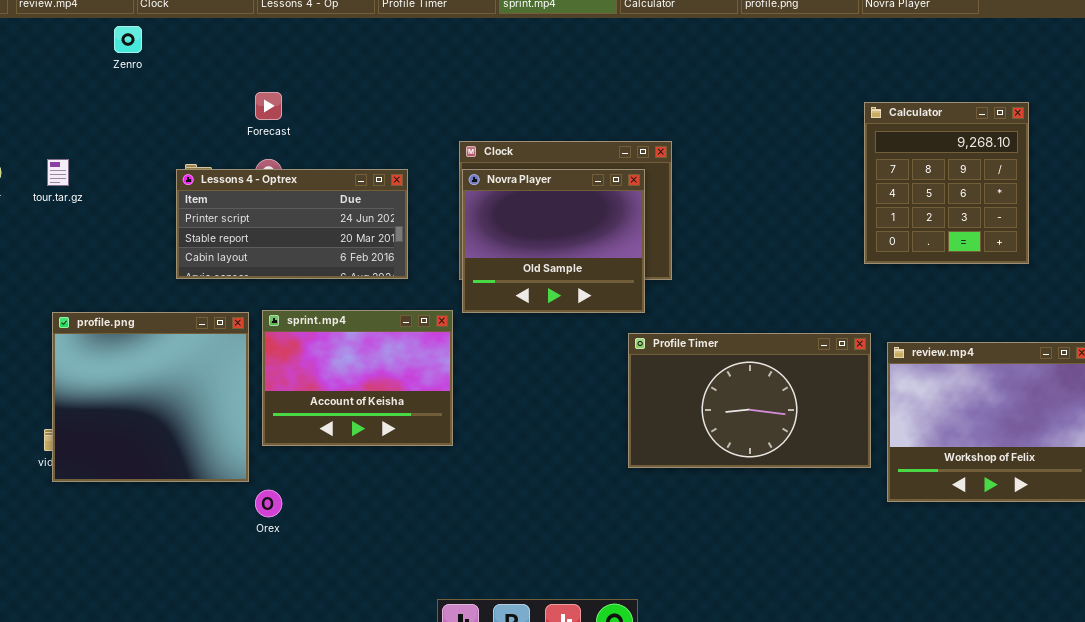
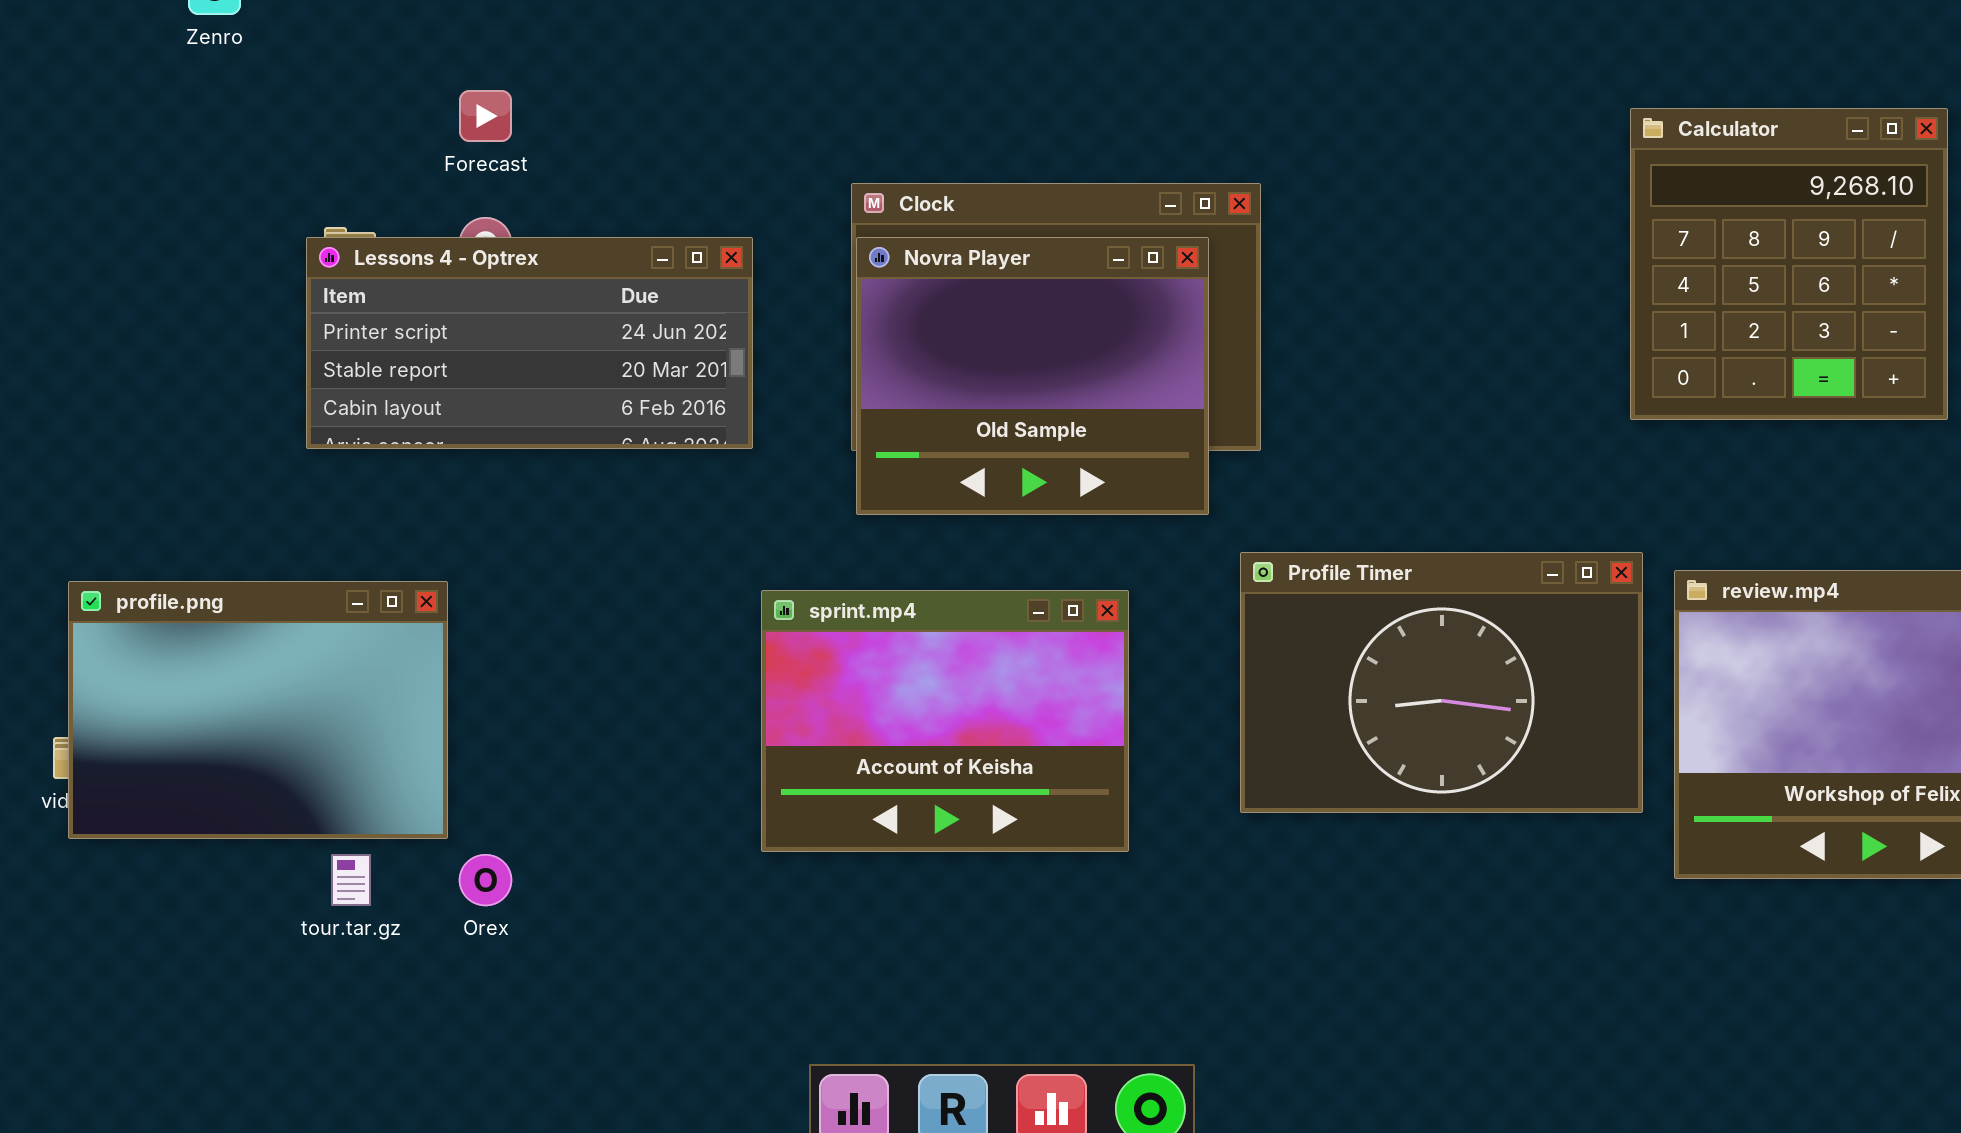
tour.tar.gz: [47,159,69,186] -> [331,854,371,906], moved
sprint.mp4: [262,310,453,446] -> [761,590,1129,852], moved
profile.png: [52,312,249,482] -> [68,581,448,839], resized
Profile Timer: [628,333,871,468] -> [1240,552,1643,813], resized

